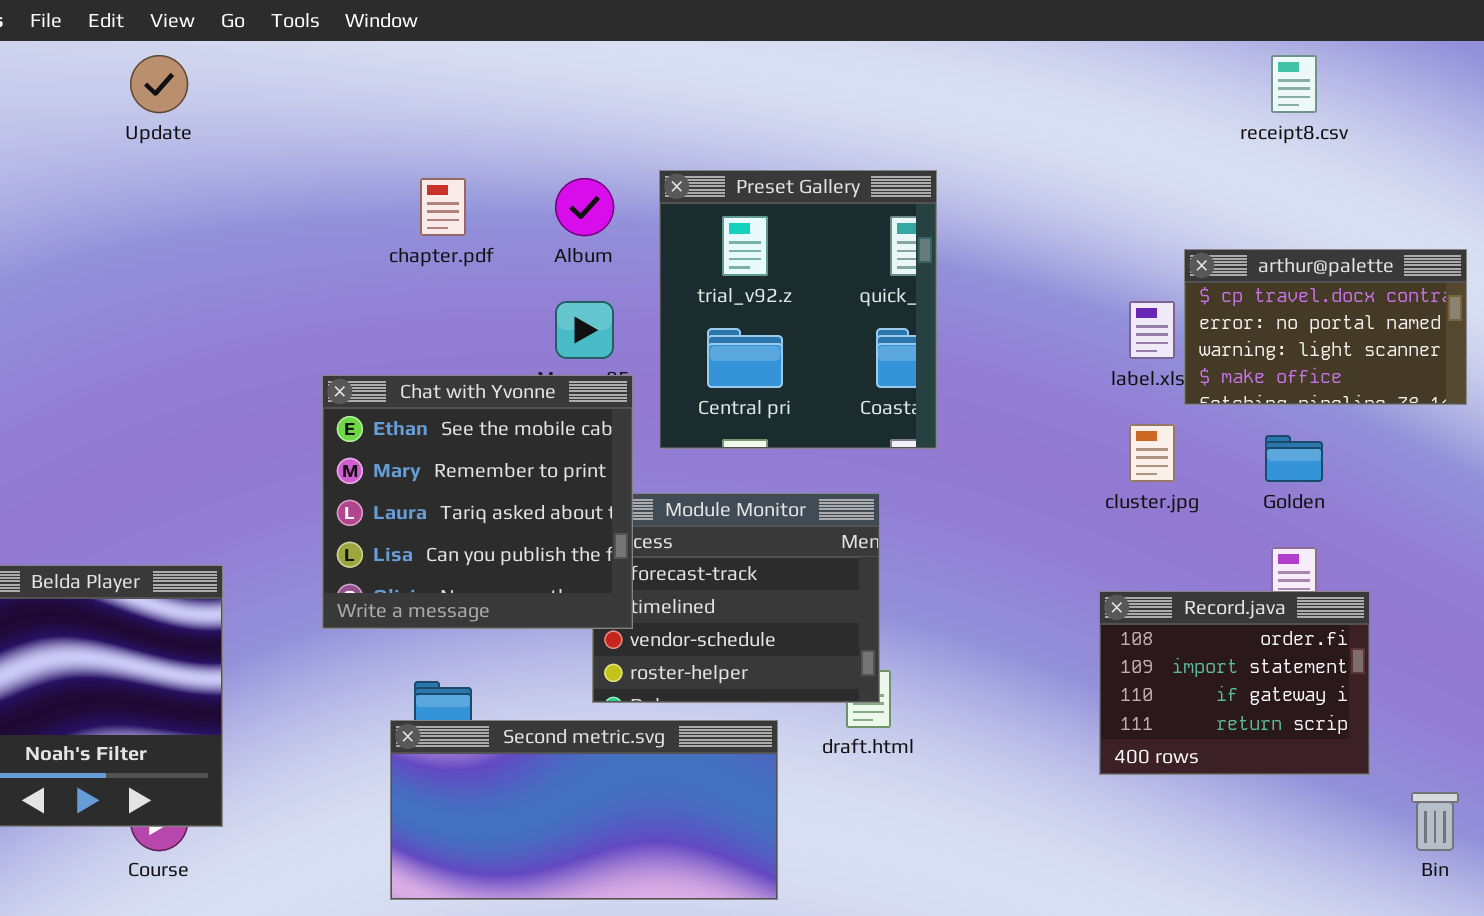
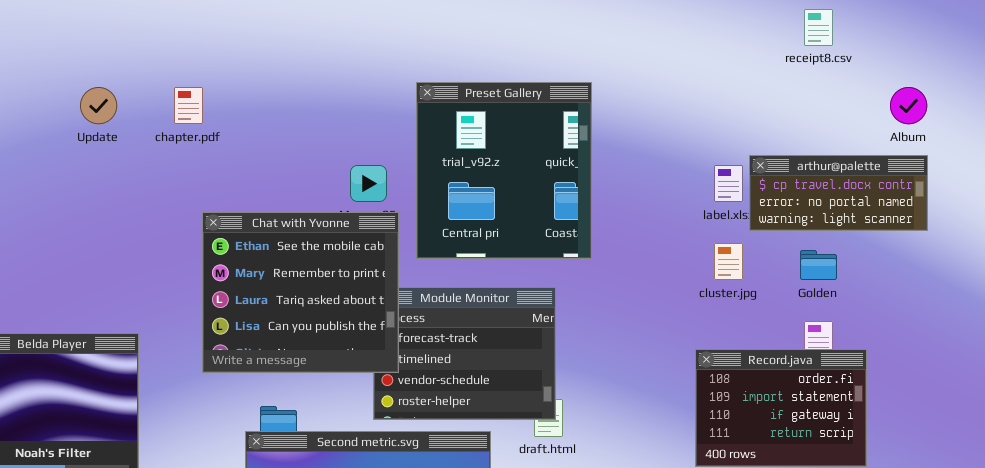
Update: [130,55,188,113] -> [80,87,117,124], moved
chapter.pdf: [420,178,466,236] -> [174,87,203,124], moved
Album: [555,178,614,236] -> [890,87,927,124], moved
arthur@palette: [1184,249,1467,405] -> [749,155,928,231], resized

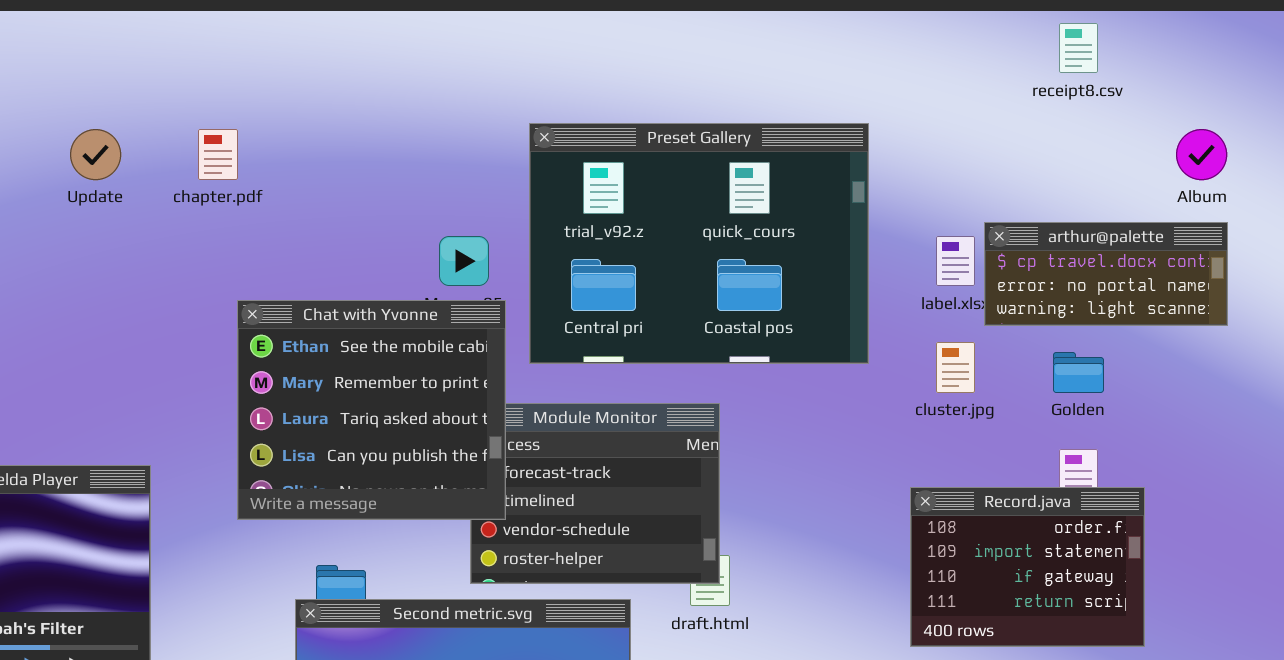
Preset Gallery: [416,82,592,259] -> [529,123,869,364], resized

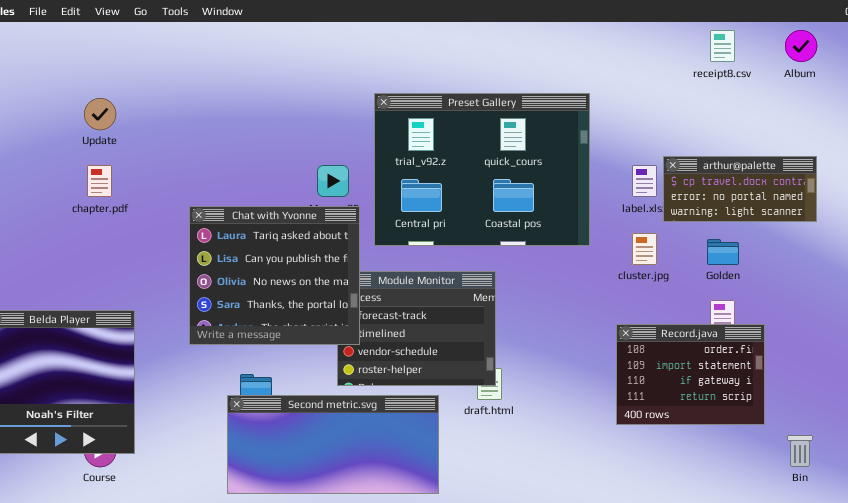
chapter.pdf: [198,129,238,180] -> [87,165,112,197], moved
Album: [1176,129,1227,180] -> [785,30,817,62], moved
Chat with Yvonne: [237,300,506,520] -> [189,206,360,345], scrolled down 2 rows

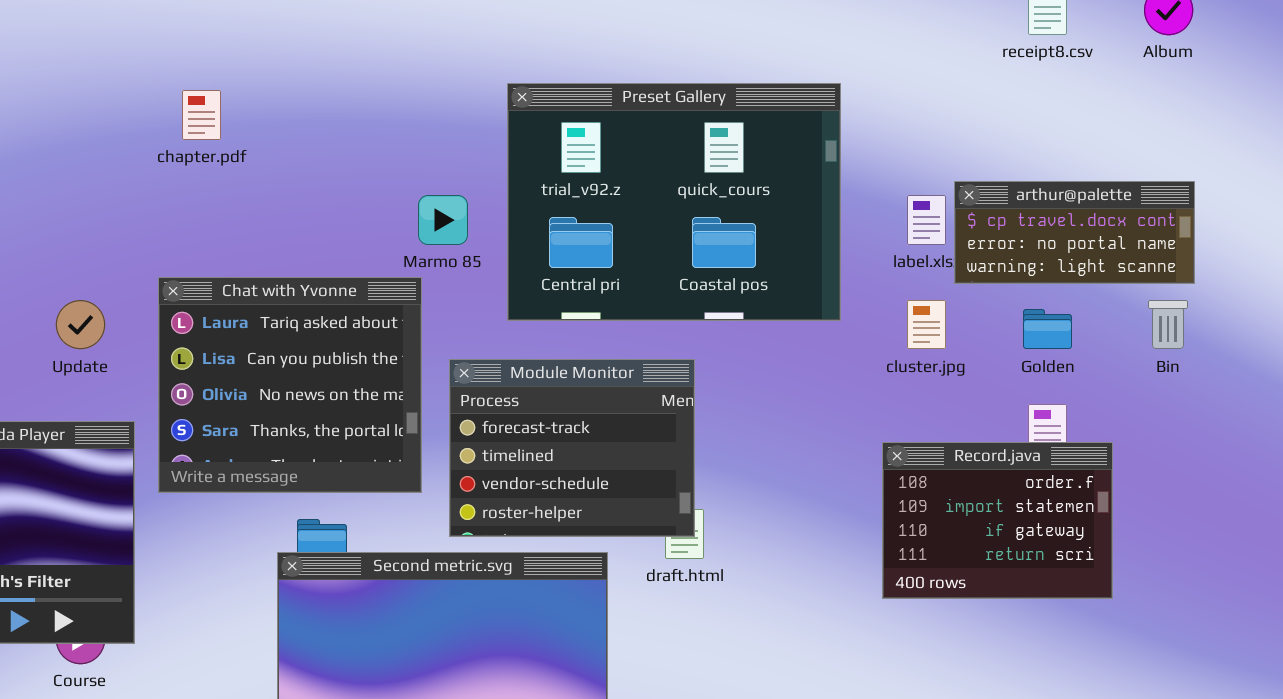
Update: [84,98,116,130] -> [56,300,105,349], moved
chapter.pdf: [87,165,112,197] -> [182,90,221,140], moved
Chat with Yvonne: [189,206,360,345] -> [158,277,422,493], moved
Bin: [787,435,813,467] -> [1148,300,1188,349], moved

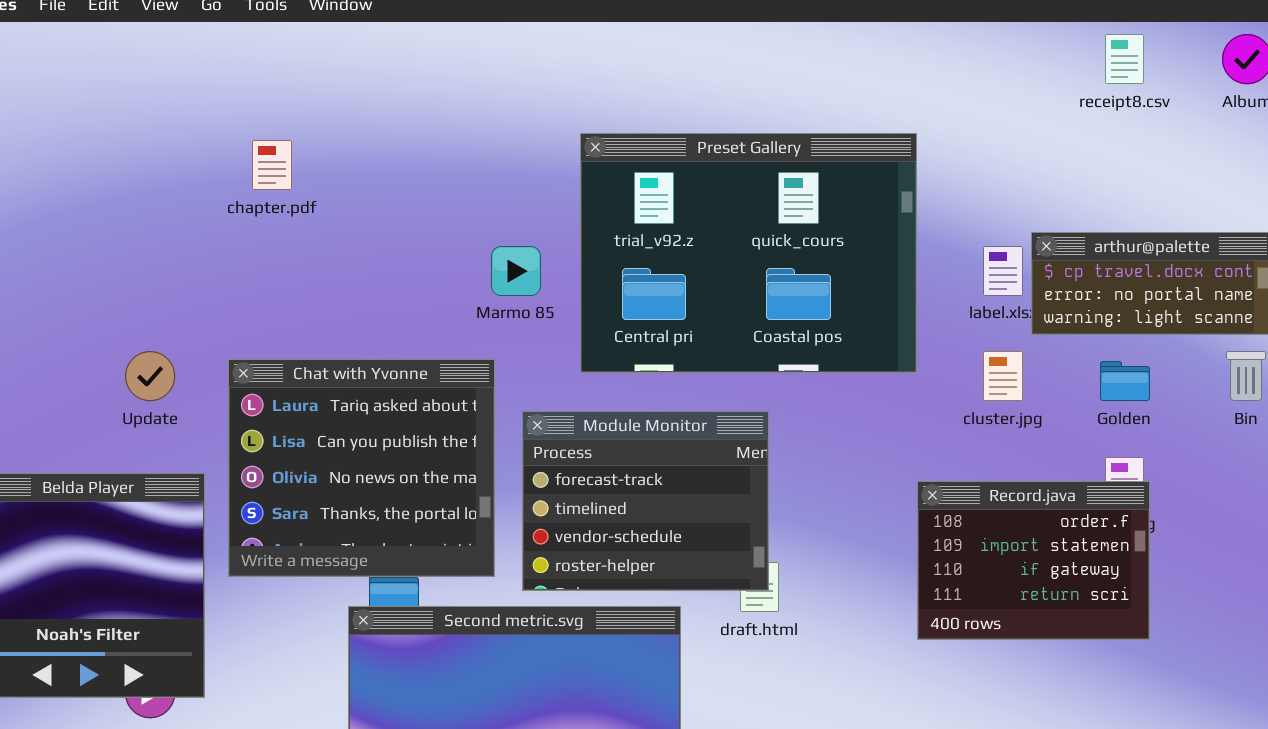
Chat with Yvonne: [158,277,422,493] -> [228,359,495,577], moved
Record.java: [882,442,1113,599] -> [917,481,1150,640], moved

